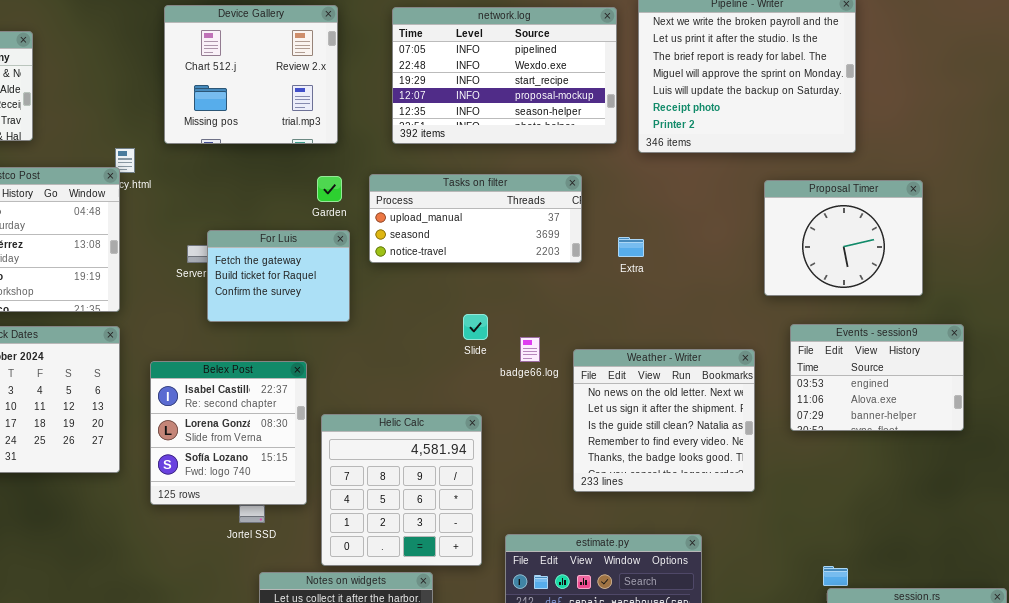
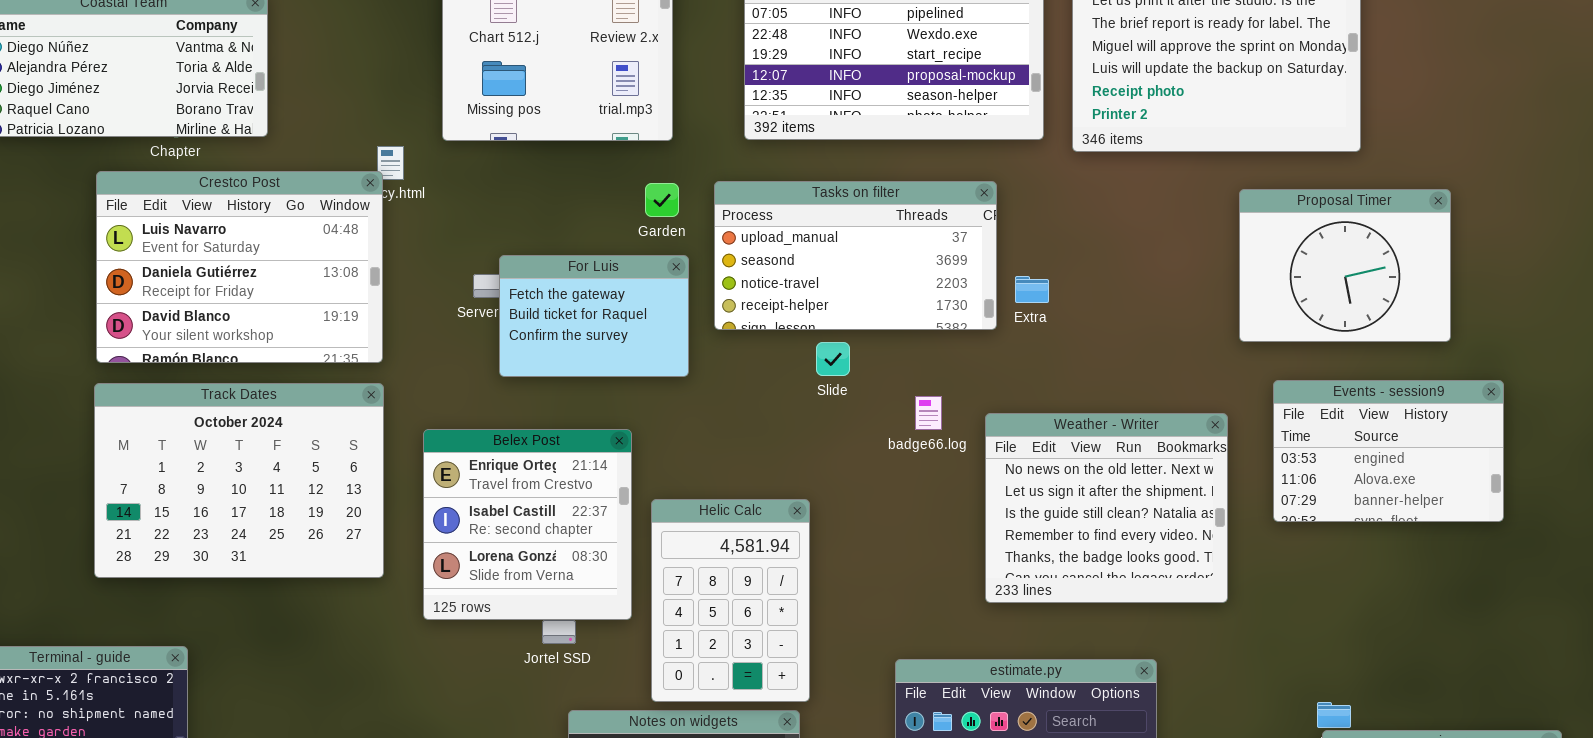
Tasks on filter: [369,174,582,263] -> [714,181,997,330], resized
Extra: [618,237,644,257] -> [1015,276,1049,303], moved
Slide: [463,314,488,340] -> [816,342,850,376], moved
Belex Post: [150,361,307,505] -> [423,429,632,620], scrolled up 1 row
Helic Calc: [321,414,482,566] -> [651,499,810,702], resized

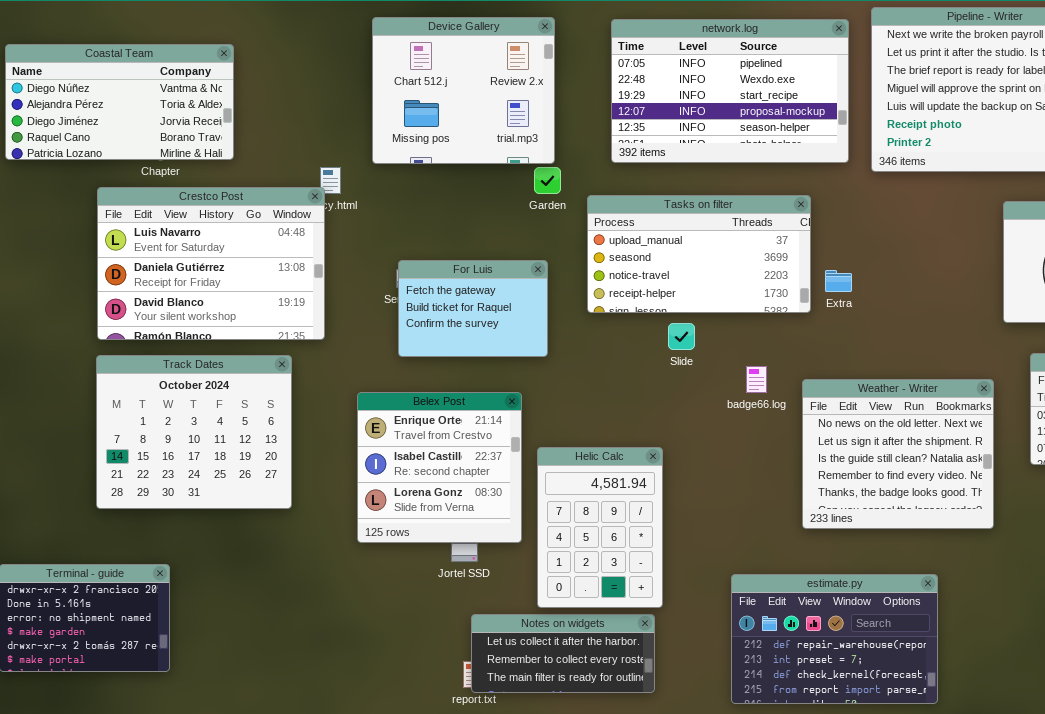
Garden: [645,183,679,217] -> [534,167,561,194], moved
For Luis: [499,255,689,377] -> [398,260,548,357], moved
Track Dates: [94,383,384,578] -> [96,355,292,509], resized

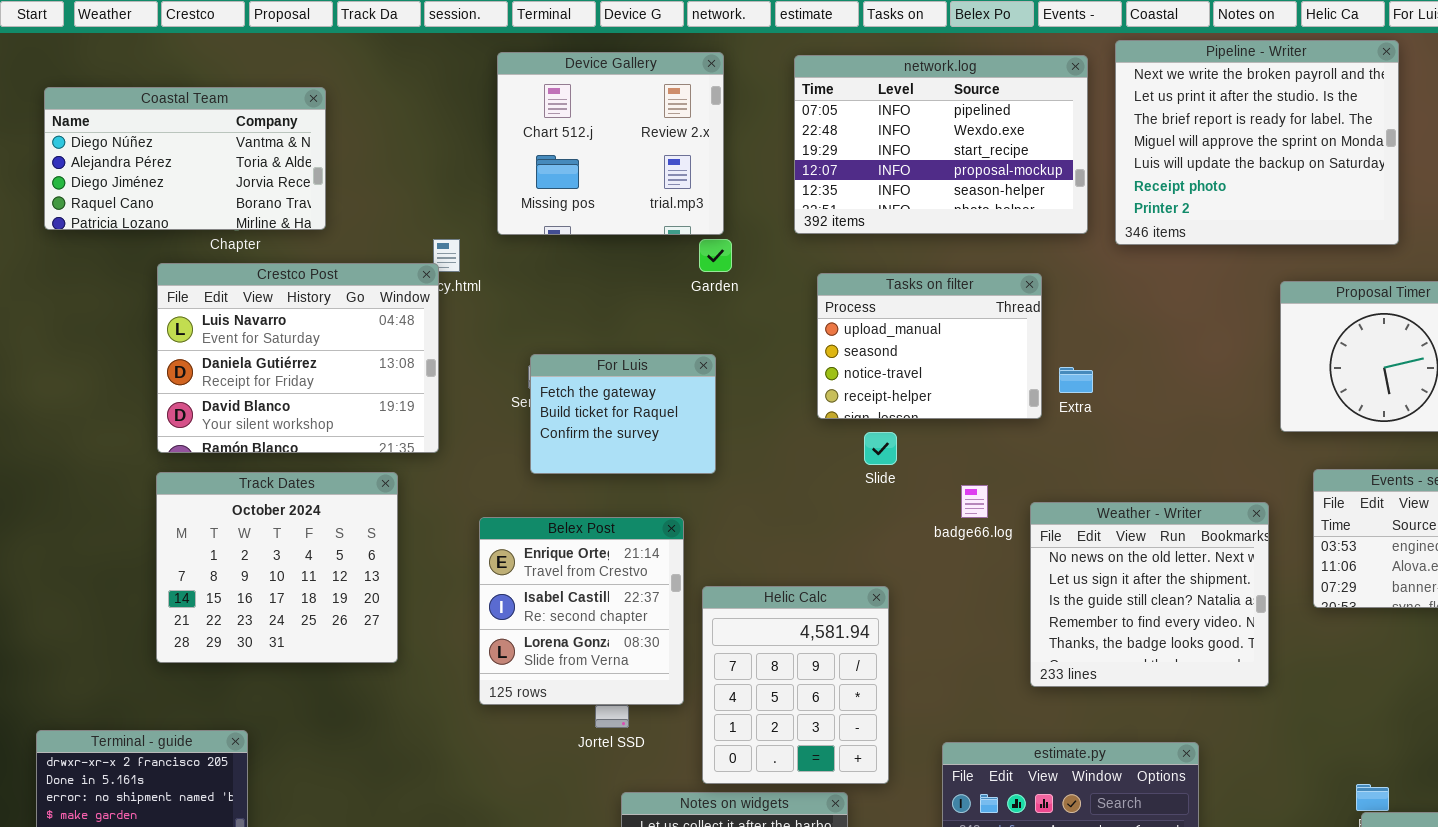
Tasks on filter: [587,195,811,313] -> [817,273,1042,419], resized
Helic Calc: [537,447,663,608] -> [702,586,889,784], resized

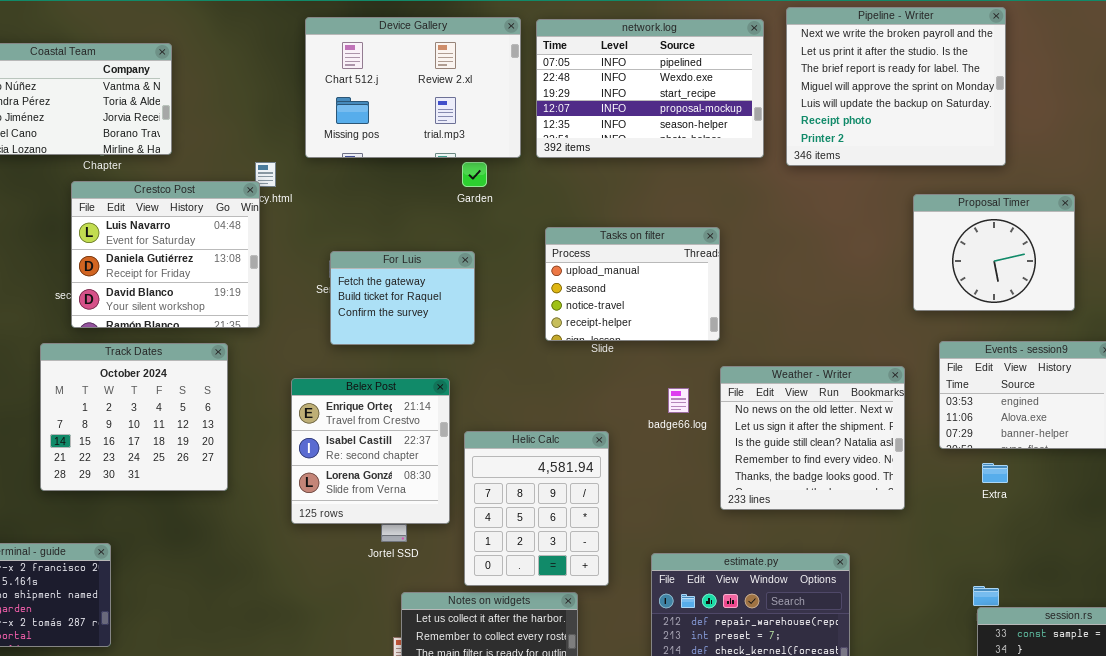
Device Gallery: [497,52,724,235] -> [305,17,521,158], resized
Crestco Post: [157,263,439,453] -> [71,181,260,328], resized
Tasks on filter: [817,273,1042,419] -> [545,227,720,341], moved
Extra: [1059,367,1093,393] -> [982,463,1008,483], moved
badge66.log: [961,485,988,518] -> [668,388,689,413], moved

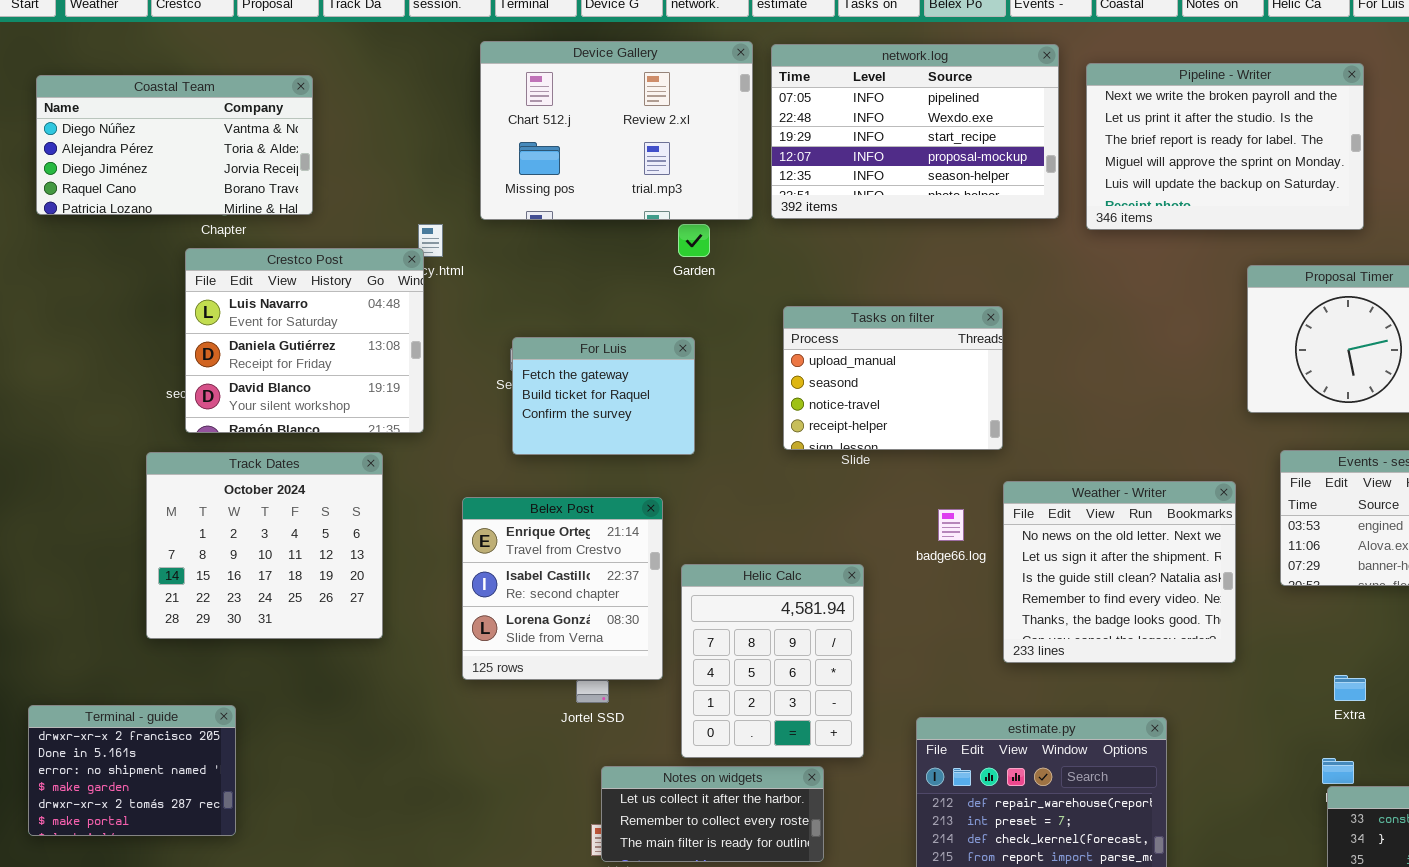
Pipeline - Writer: [786,7,1006,166] -> [1086,63,1364,230], resized
Extra: [982,463,1008,483] -> [1334,675,1366,701], moved

